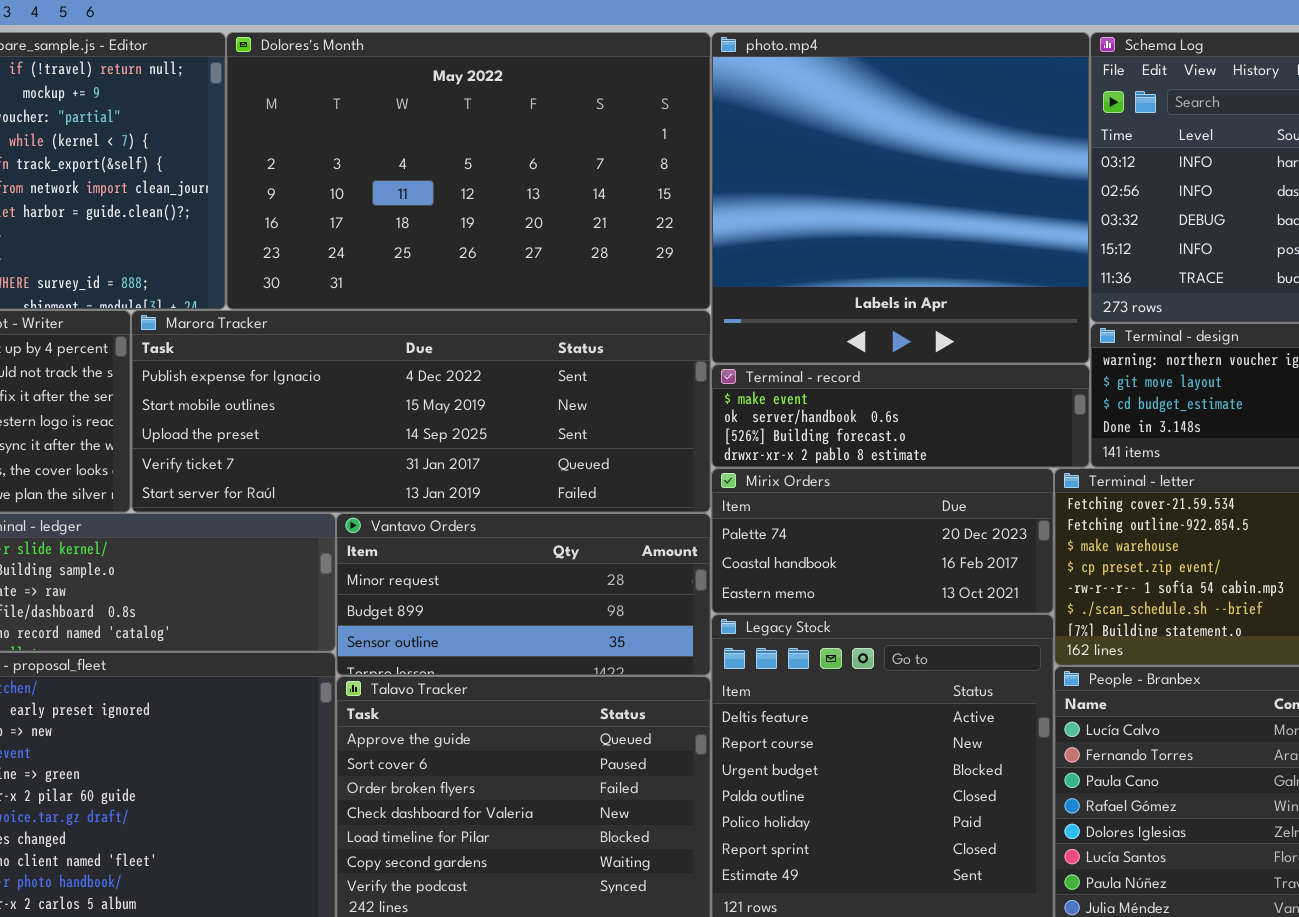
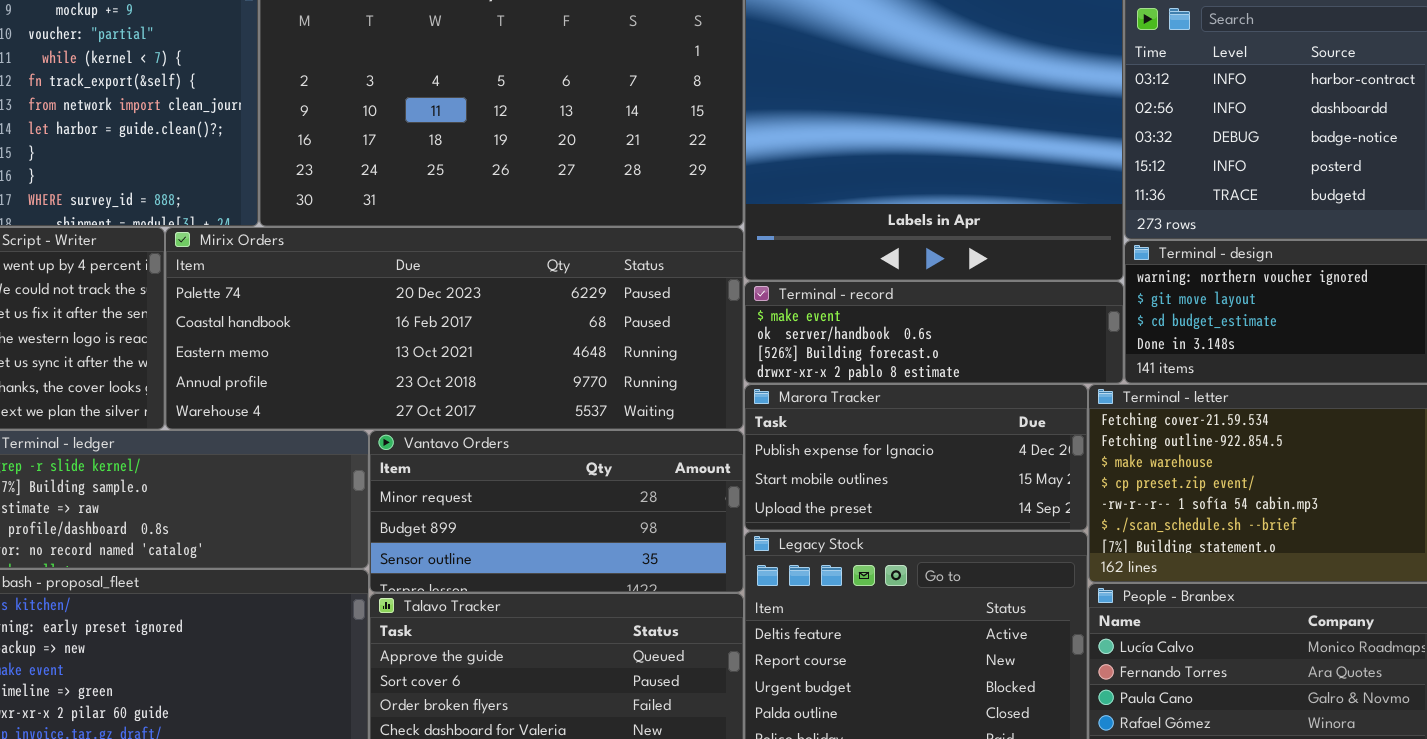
Marora Tracker: [131,310,711,513] -> [744,384,1088,531], moved, resized
Mirix Orders: [711,468,1054,614] -> [165,227,744,430], moved, resized

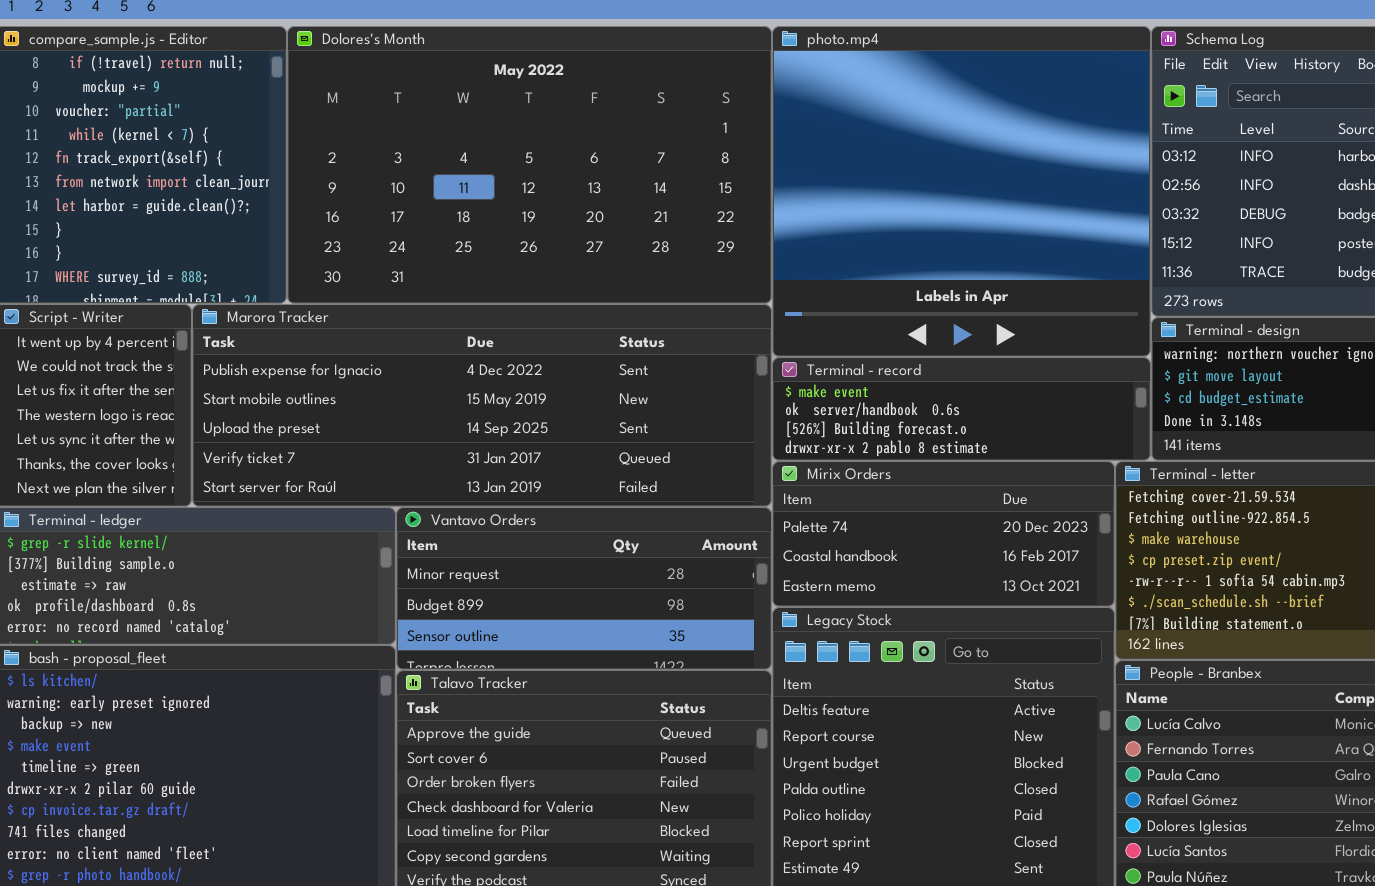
Mirix Orders: [165,227,744,430] -> [772,461,1115,607], moved, resized
Marora Tracker: [744,384,1088,531] -> [192,304,772,507], moved, resized

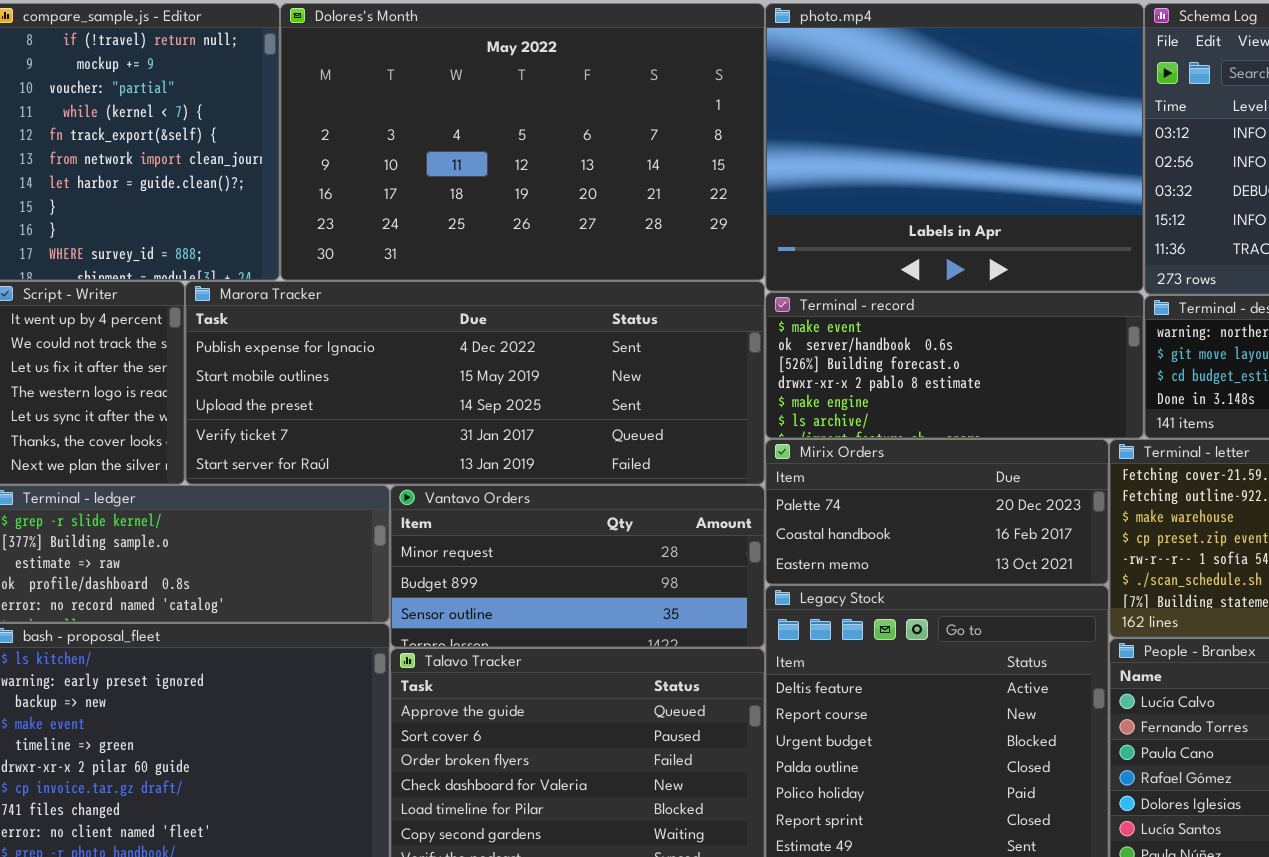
photo.mp4: [772,26,1151,357] -> [765,3,1144,292], resized
Terminal - record: [772,357,1151,461] -> [765,292,1144,439], resized

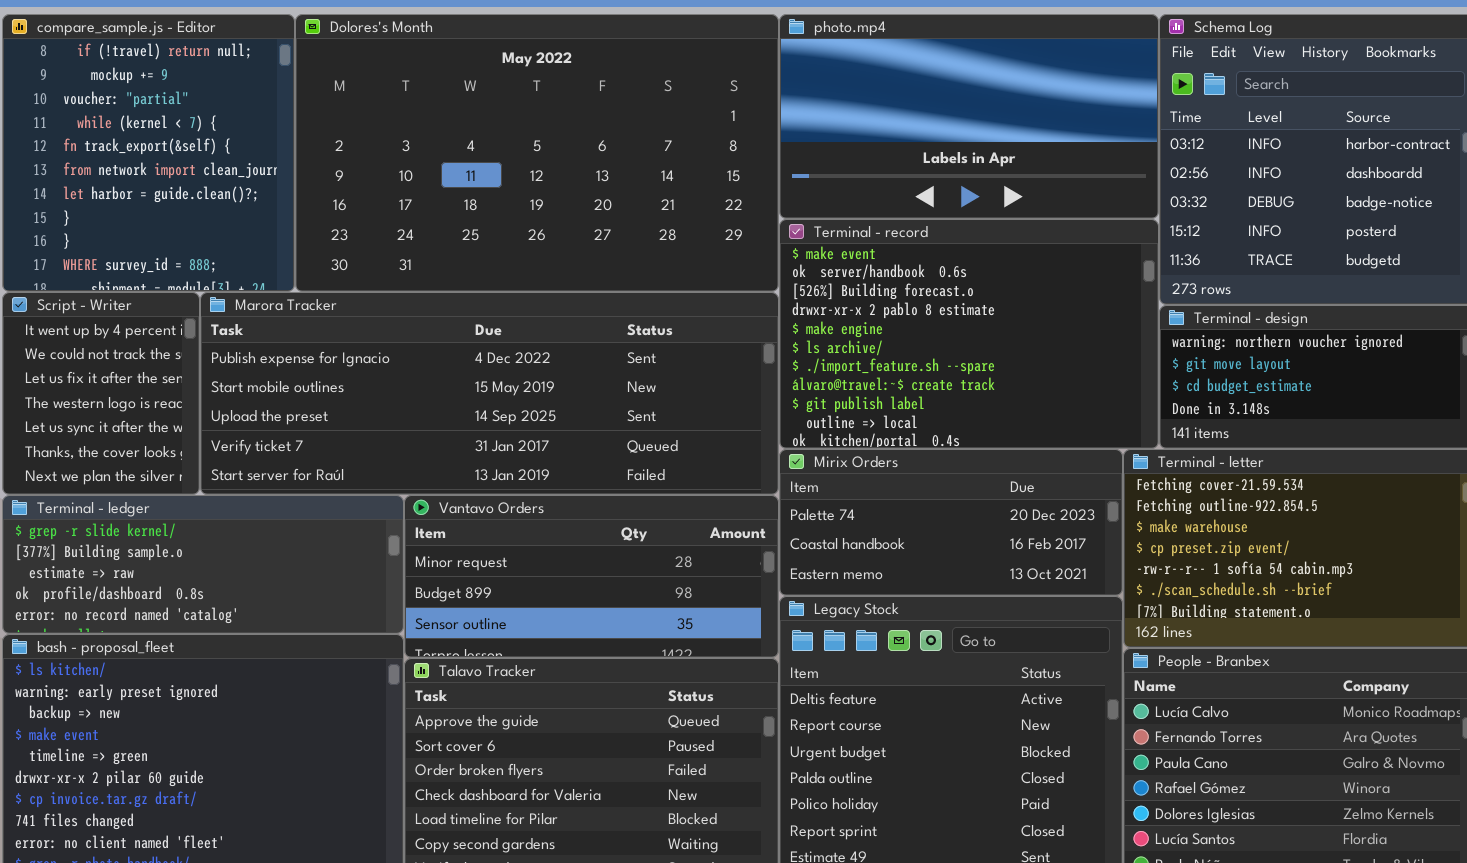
photo.mp4: [765,3,1144,292] -> [779,14,1159,219], resized
Terminal - record: [765,292,1144,439] -> [779,219,1159,449], resized

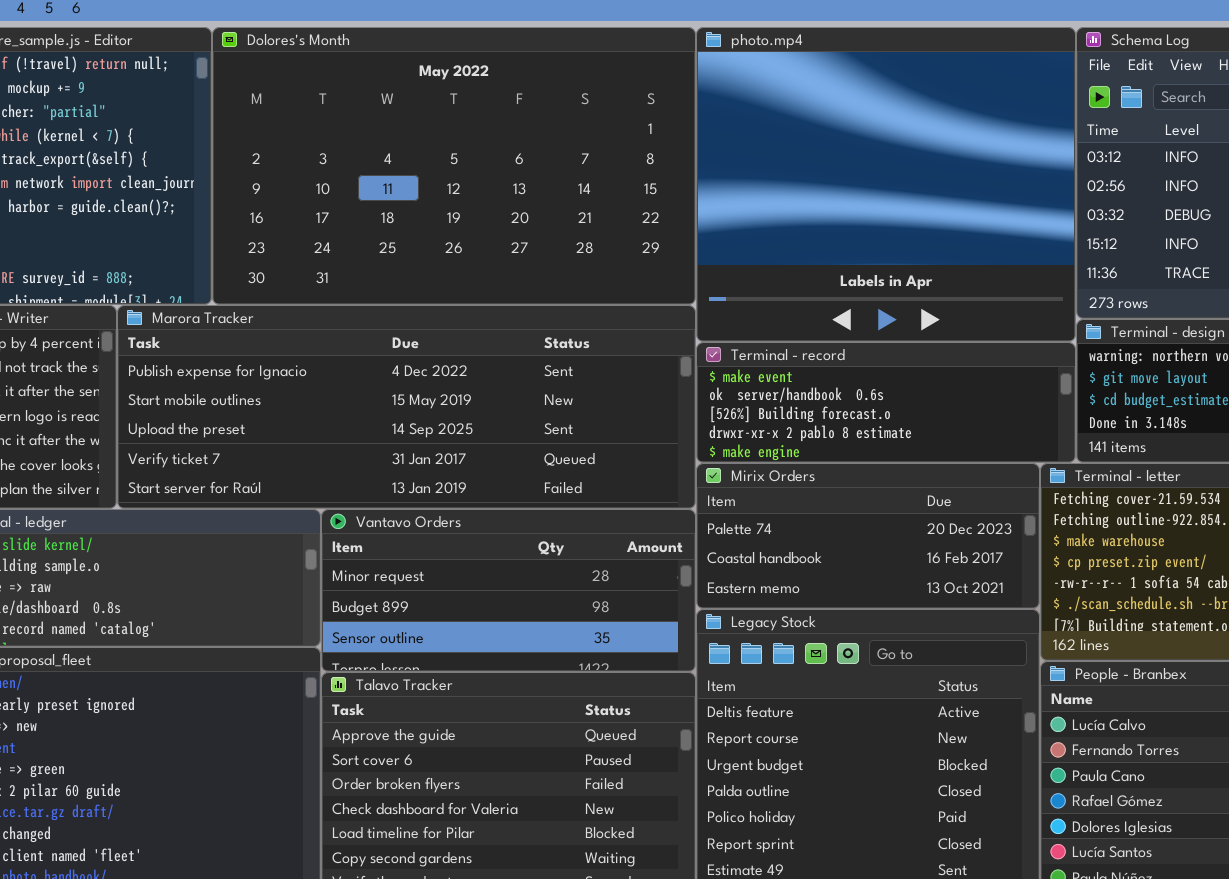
photo.mp4: [779,14,1159,219] -> [696,27,1076,342], resized
Terminal - record: [779,219,1159,449] -> [696,342,1076,463], resized

